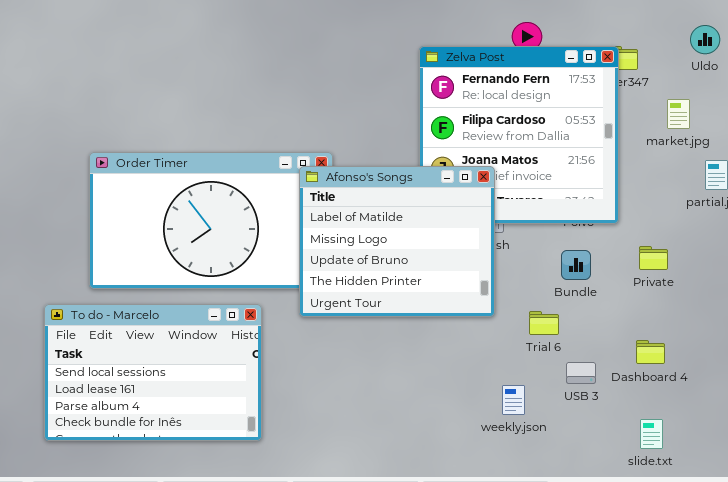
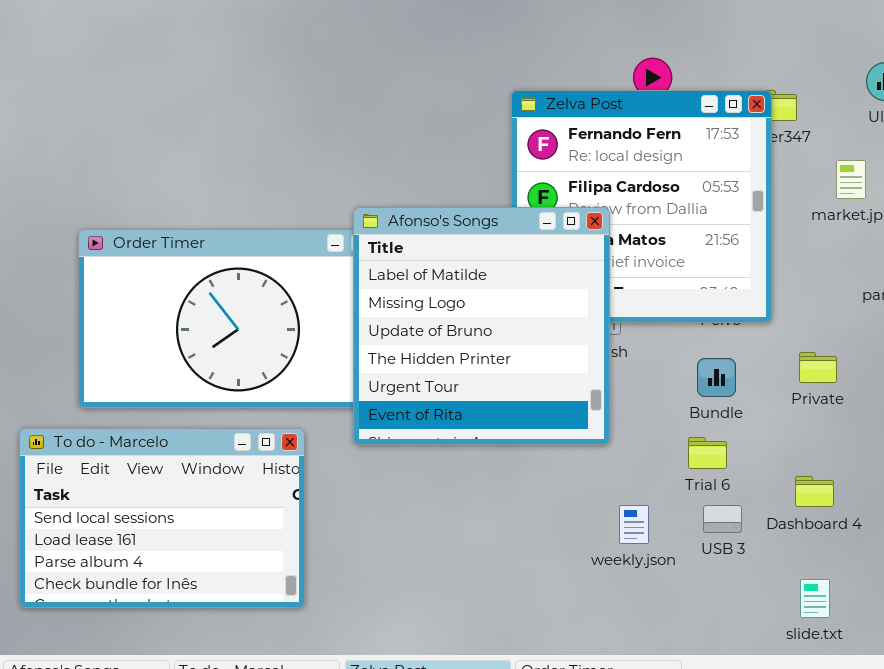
Afonso's Songs: [299,166,495,317] -> [353,207,610,445], resized
Trial 6: [529,311,559,335] -> [688,437,727,469], moved
weekly.json: [502,385,525,415] -> [619,505,649,544], moved

